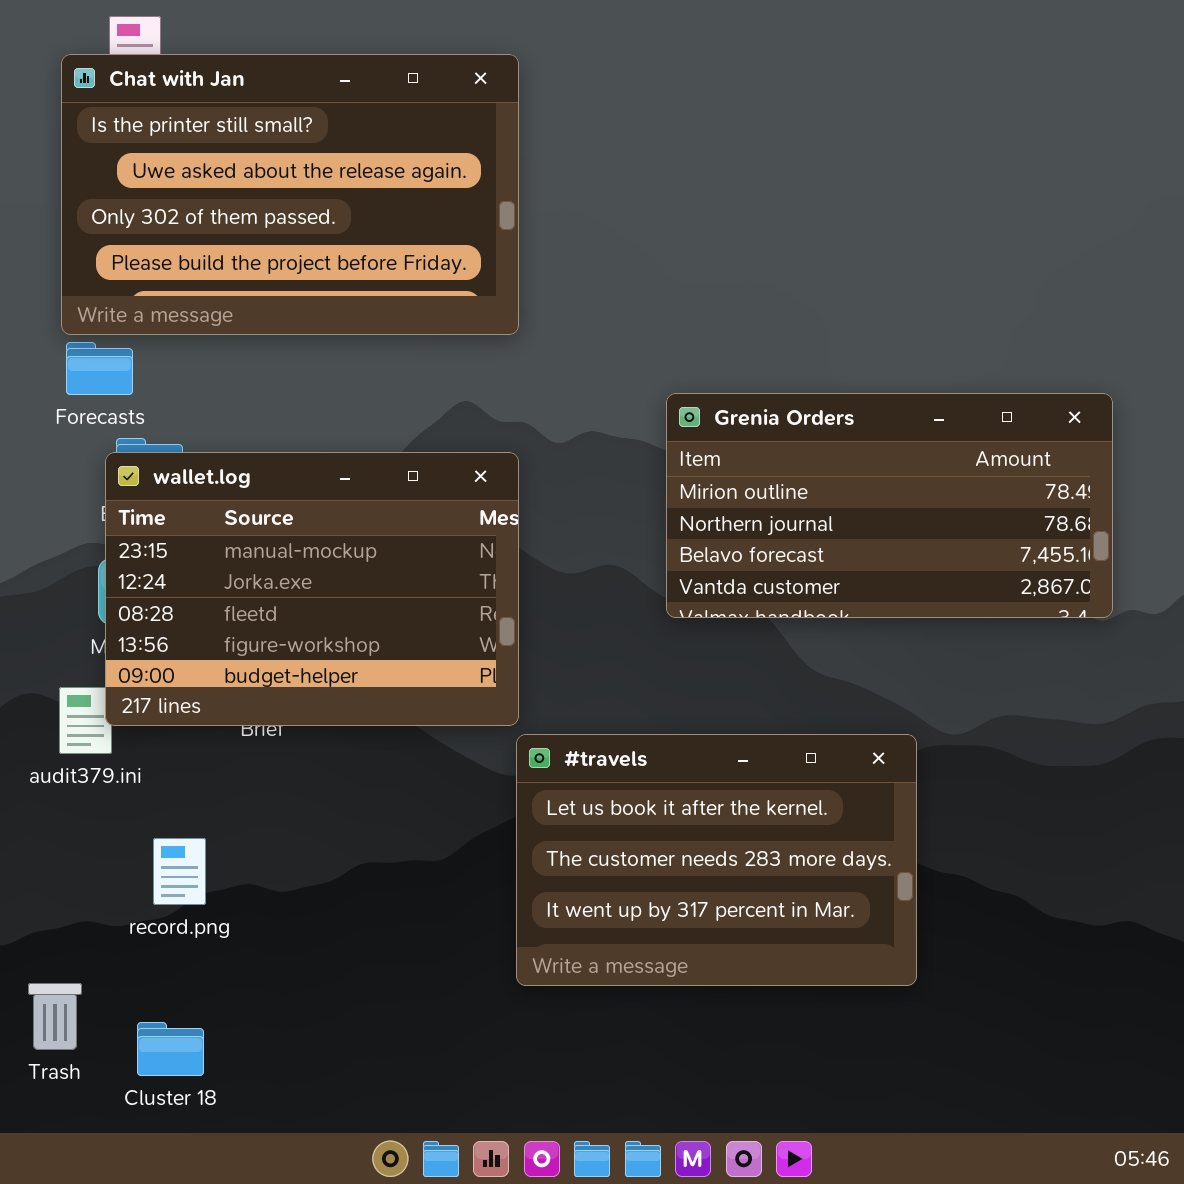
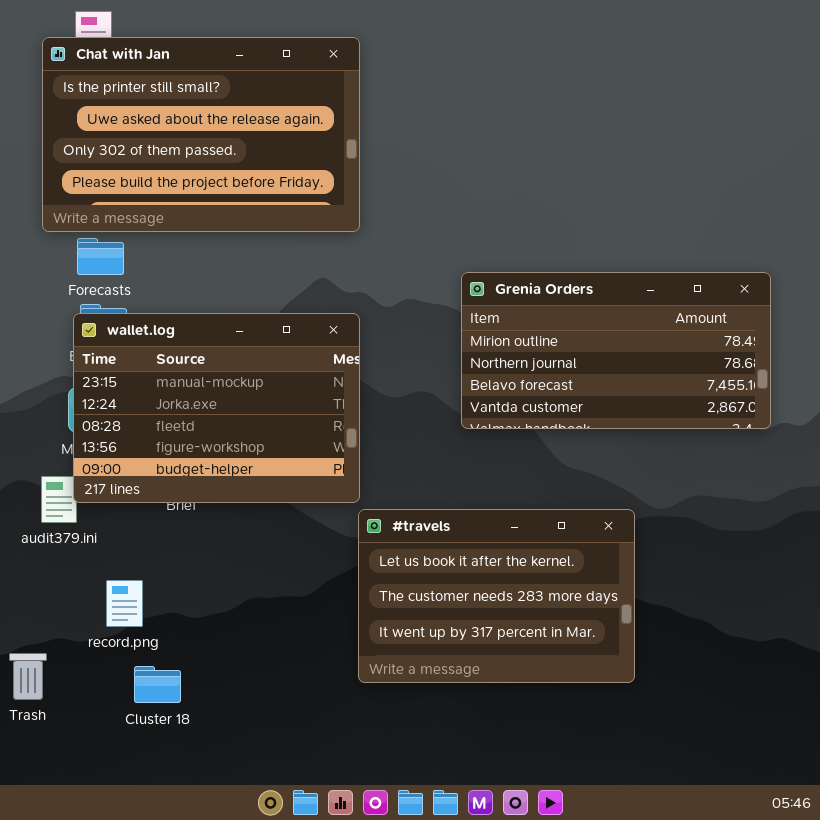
Forecasts: [66,342,133,395] -> [77,238,124,275], moved
Trash: [28,983,82,1050] -> [9,653,47,700], moved
Cluster 18: [137,1022,204,1076] -> [134,666,181,703], moved

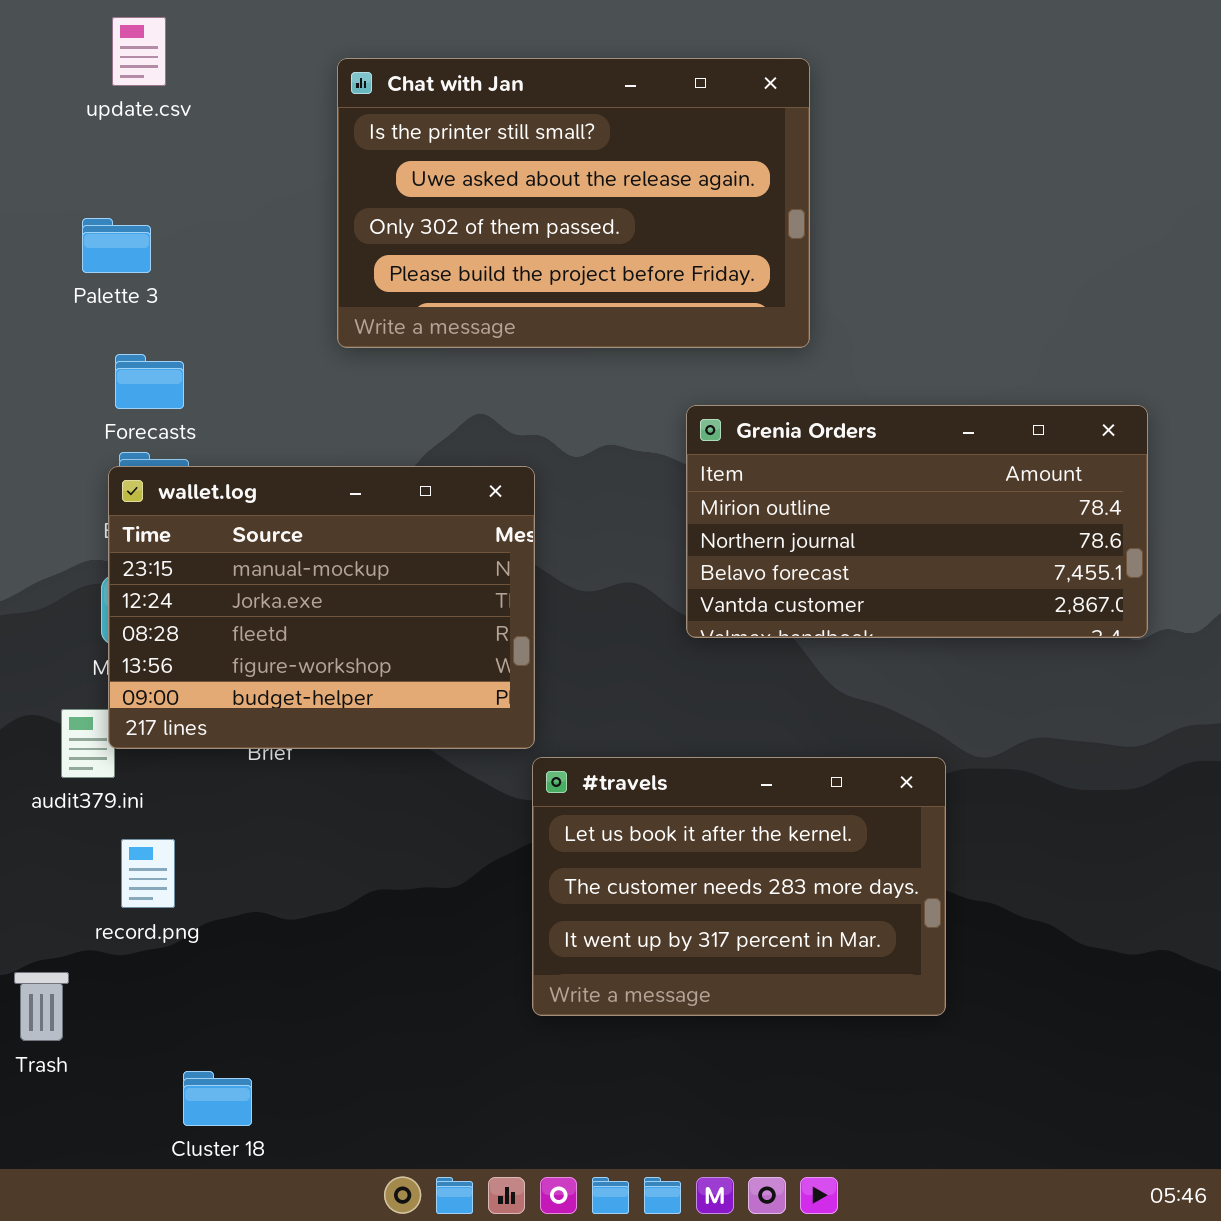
Chat with Jan: [42,37,360,232] -> [337,58,810,348], moved
record.png: [106,580,143,627] -> [121,839,175,908], moved
Cluster 18: [134,666,181,703] -> [183,1071,252,1126], moved

